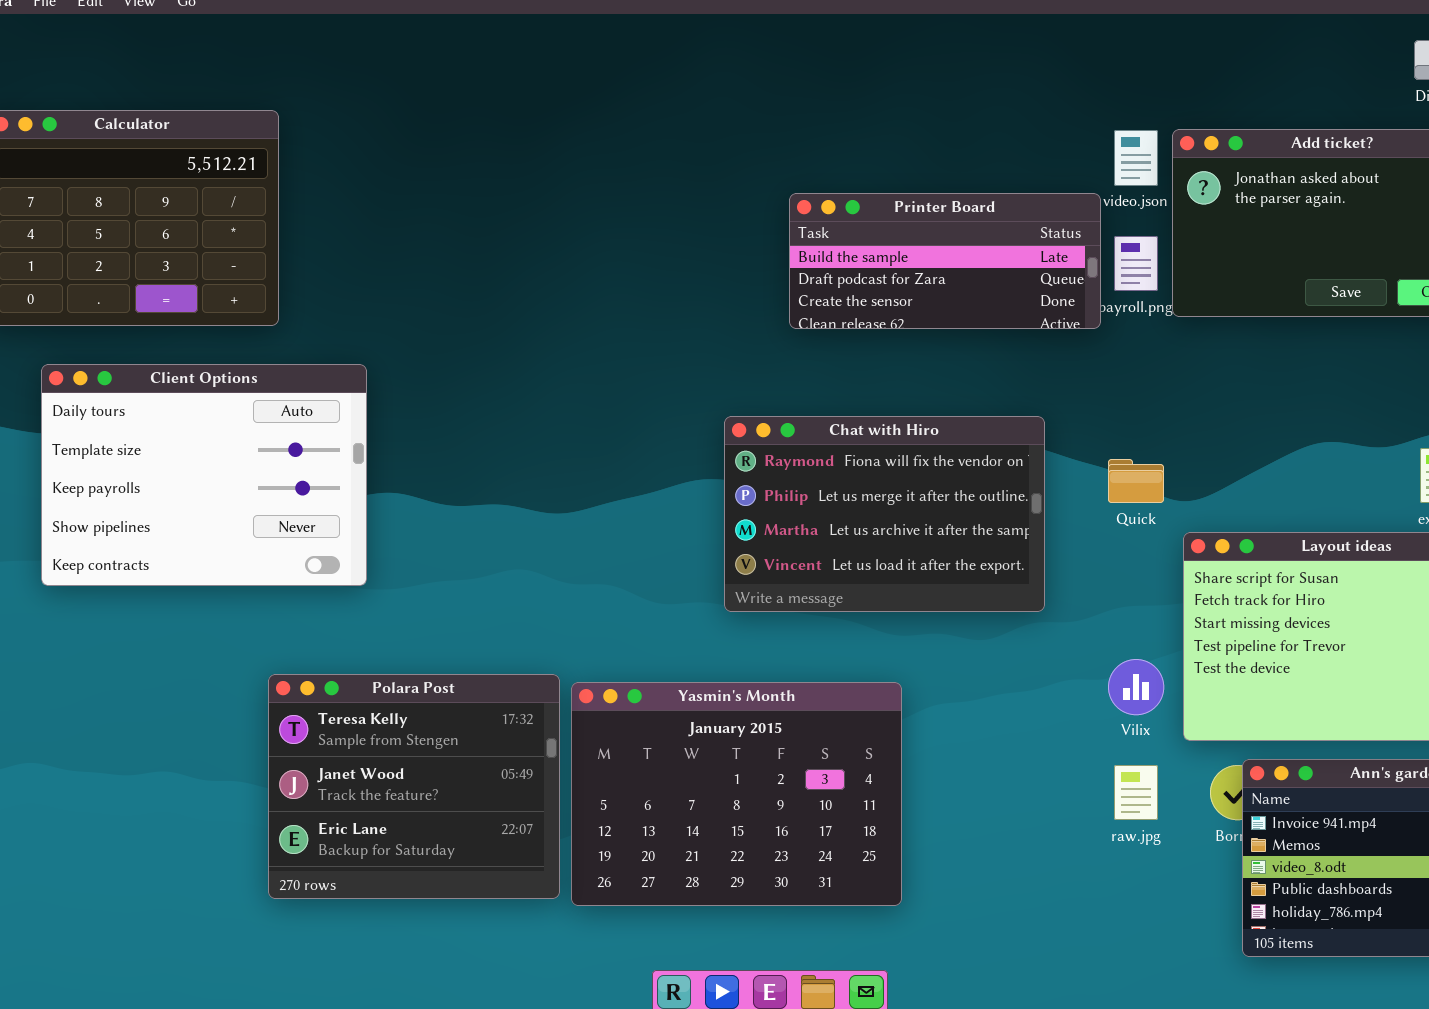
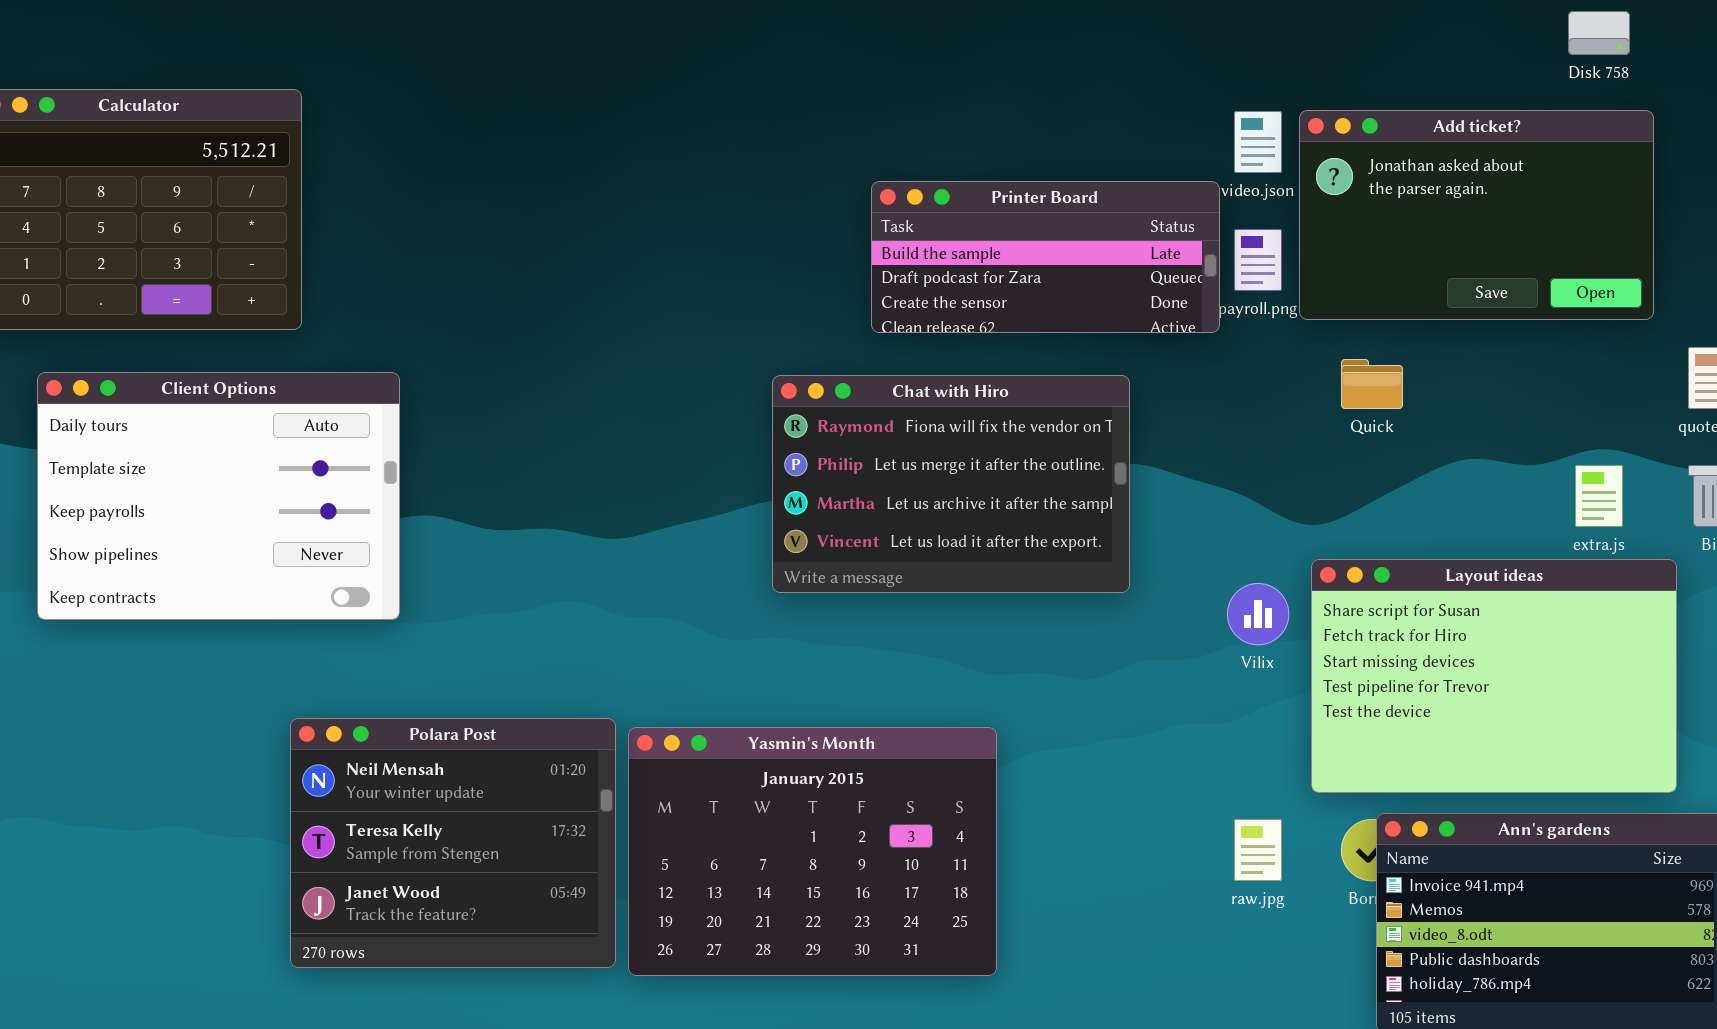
Chat with Hiro: [724,416,1045,612] -> [772,375,1130,593], moved
Quick: [1108,459,1164,503] -> [1341,359,1403,409], moved
Vilix: [1108,659,1164,715] -> [1227,583,1289,645], moved
Polara Post: [268,674,560,899] -> [290,718,616,968], scrolled up 1 row

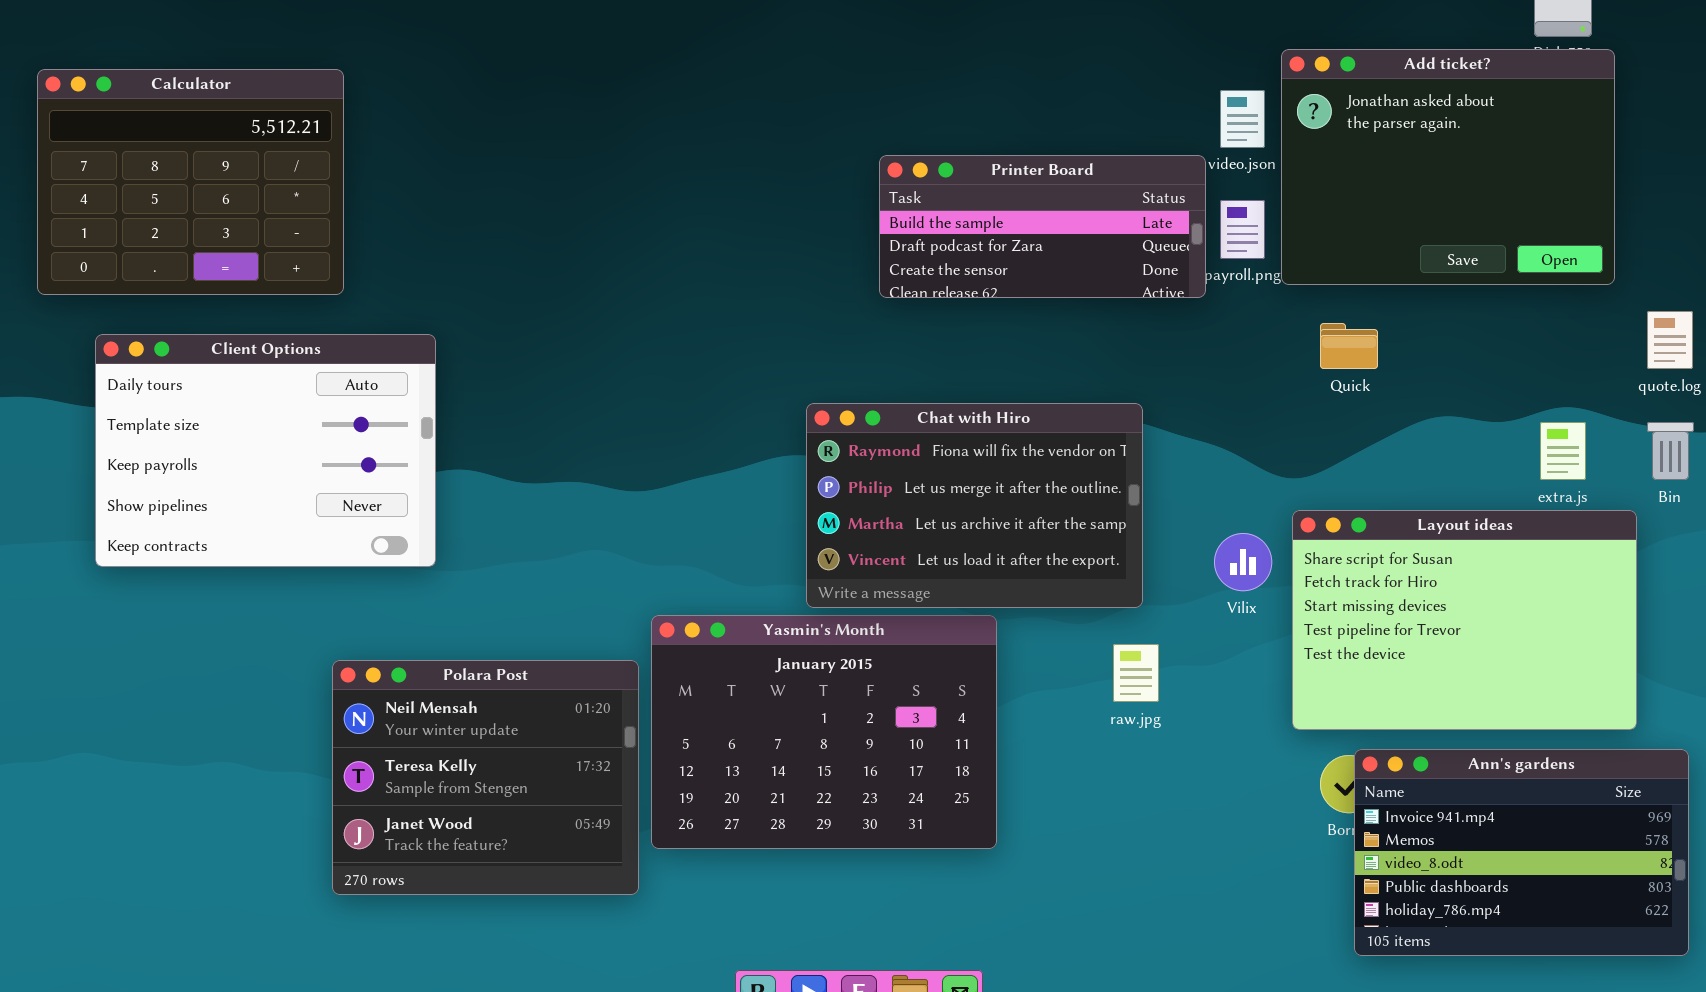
Add ticket?: [1299,110,1654,320] -> [1281,49,1615,285], resized
Chat with Hiro: [772,375,1130,593] -> [806,403,1143,608], moved
Yasmin's Month: [628,727,997,976] -> [651,615,997,849], moved
raw.jpg: [1234,819,1282,881] -> [1113,644,1159,702], moved

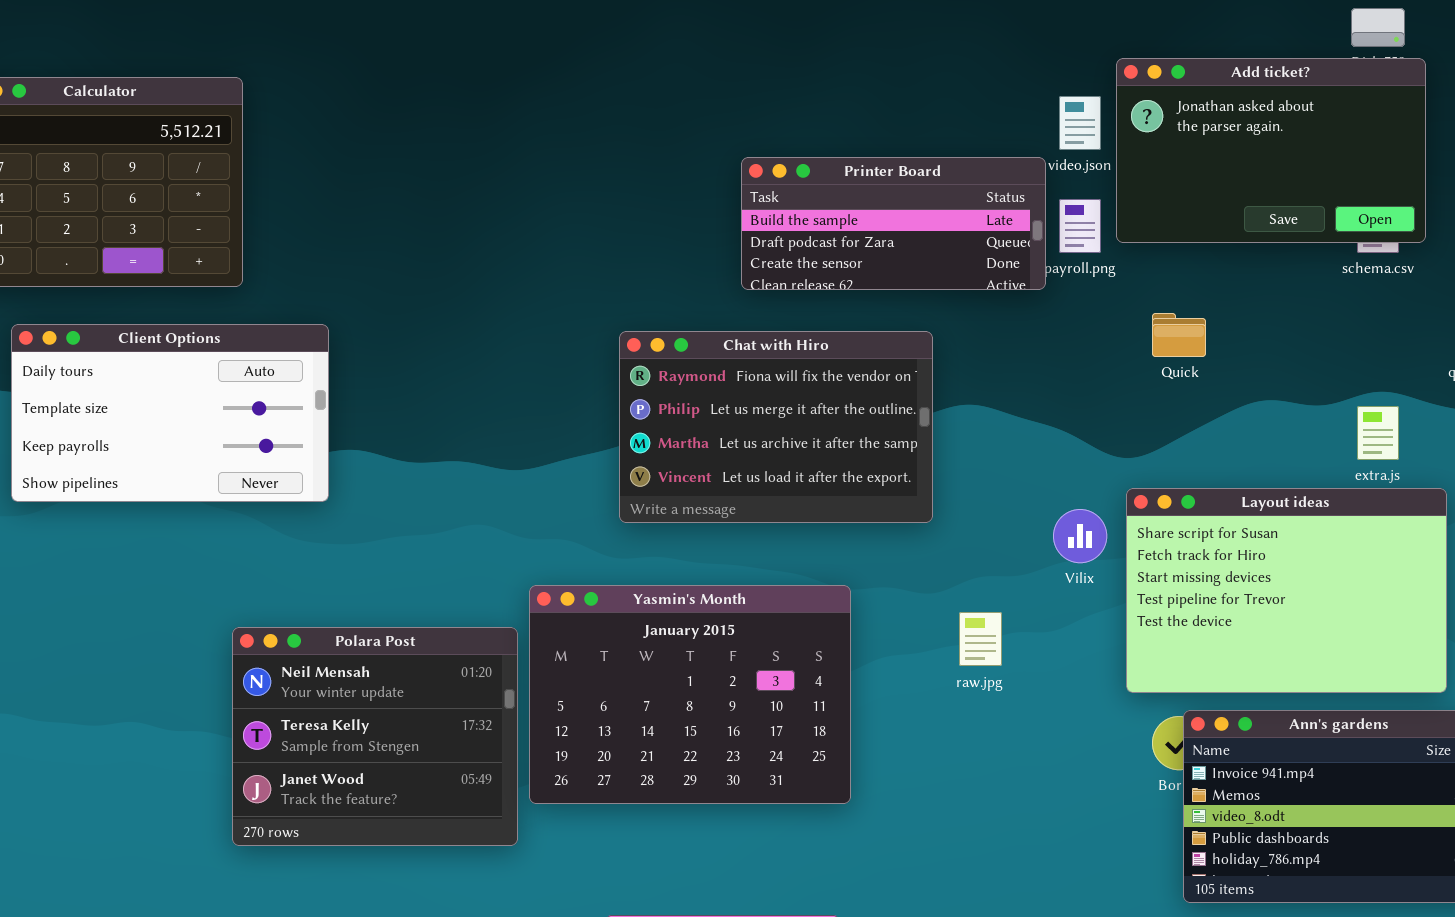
Add ticket?: [1281,49,1615,285] -> [1116,58,1426,243], resized
Client Options: [95,334,436,567] -> [11,324,329,502], resized
Chat with Hiro: [806,403,1143,608] -> [619,331,933,523], moved

